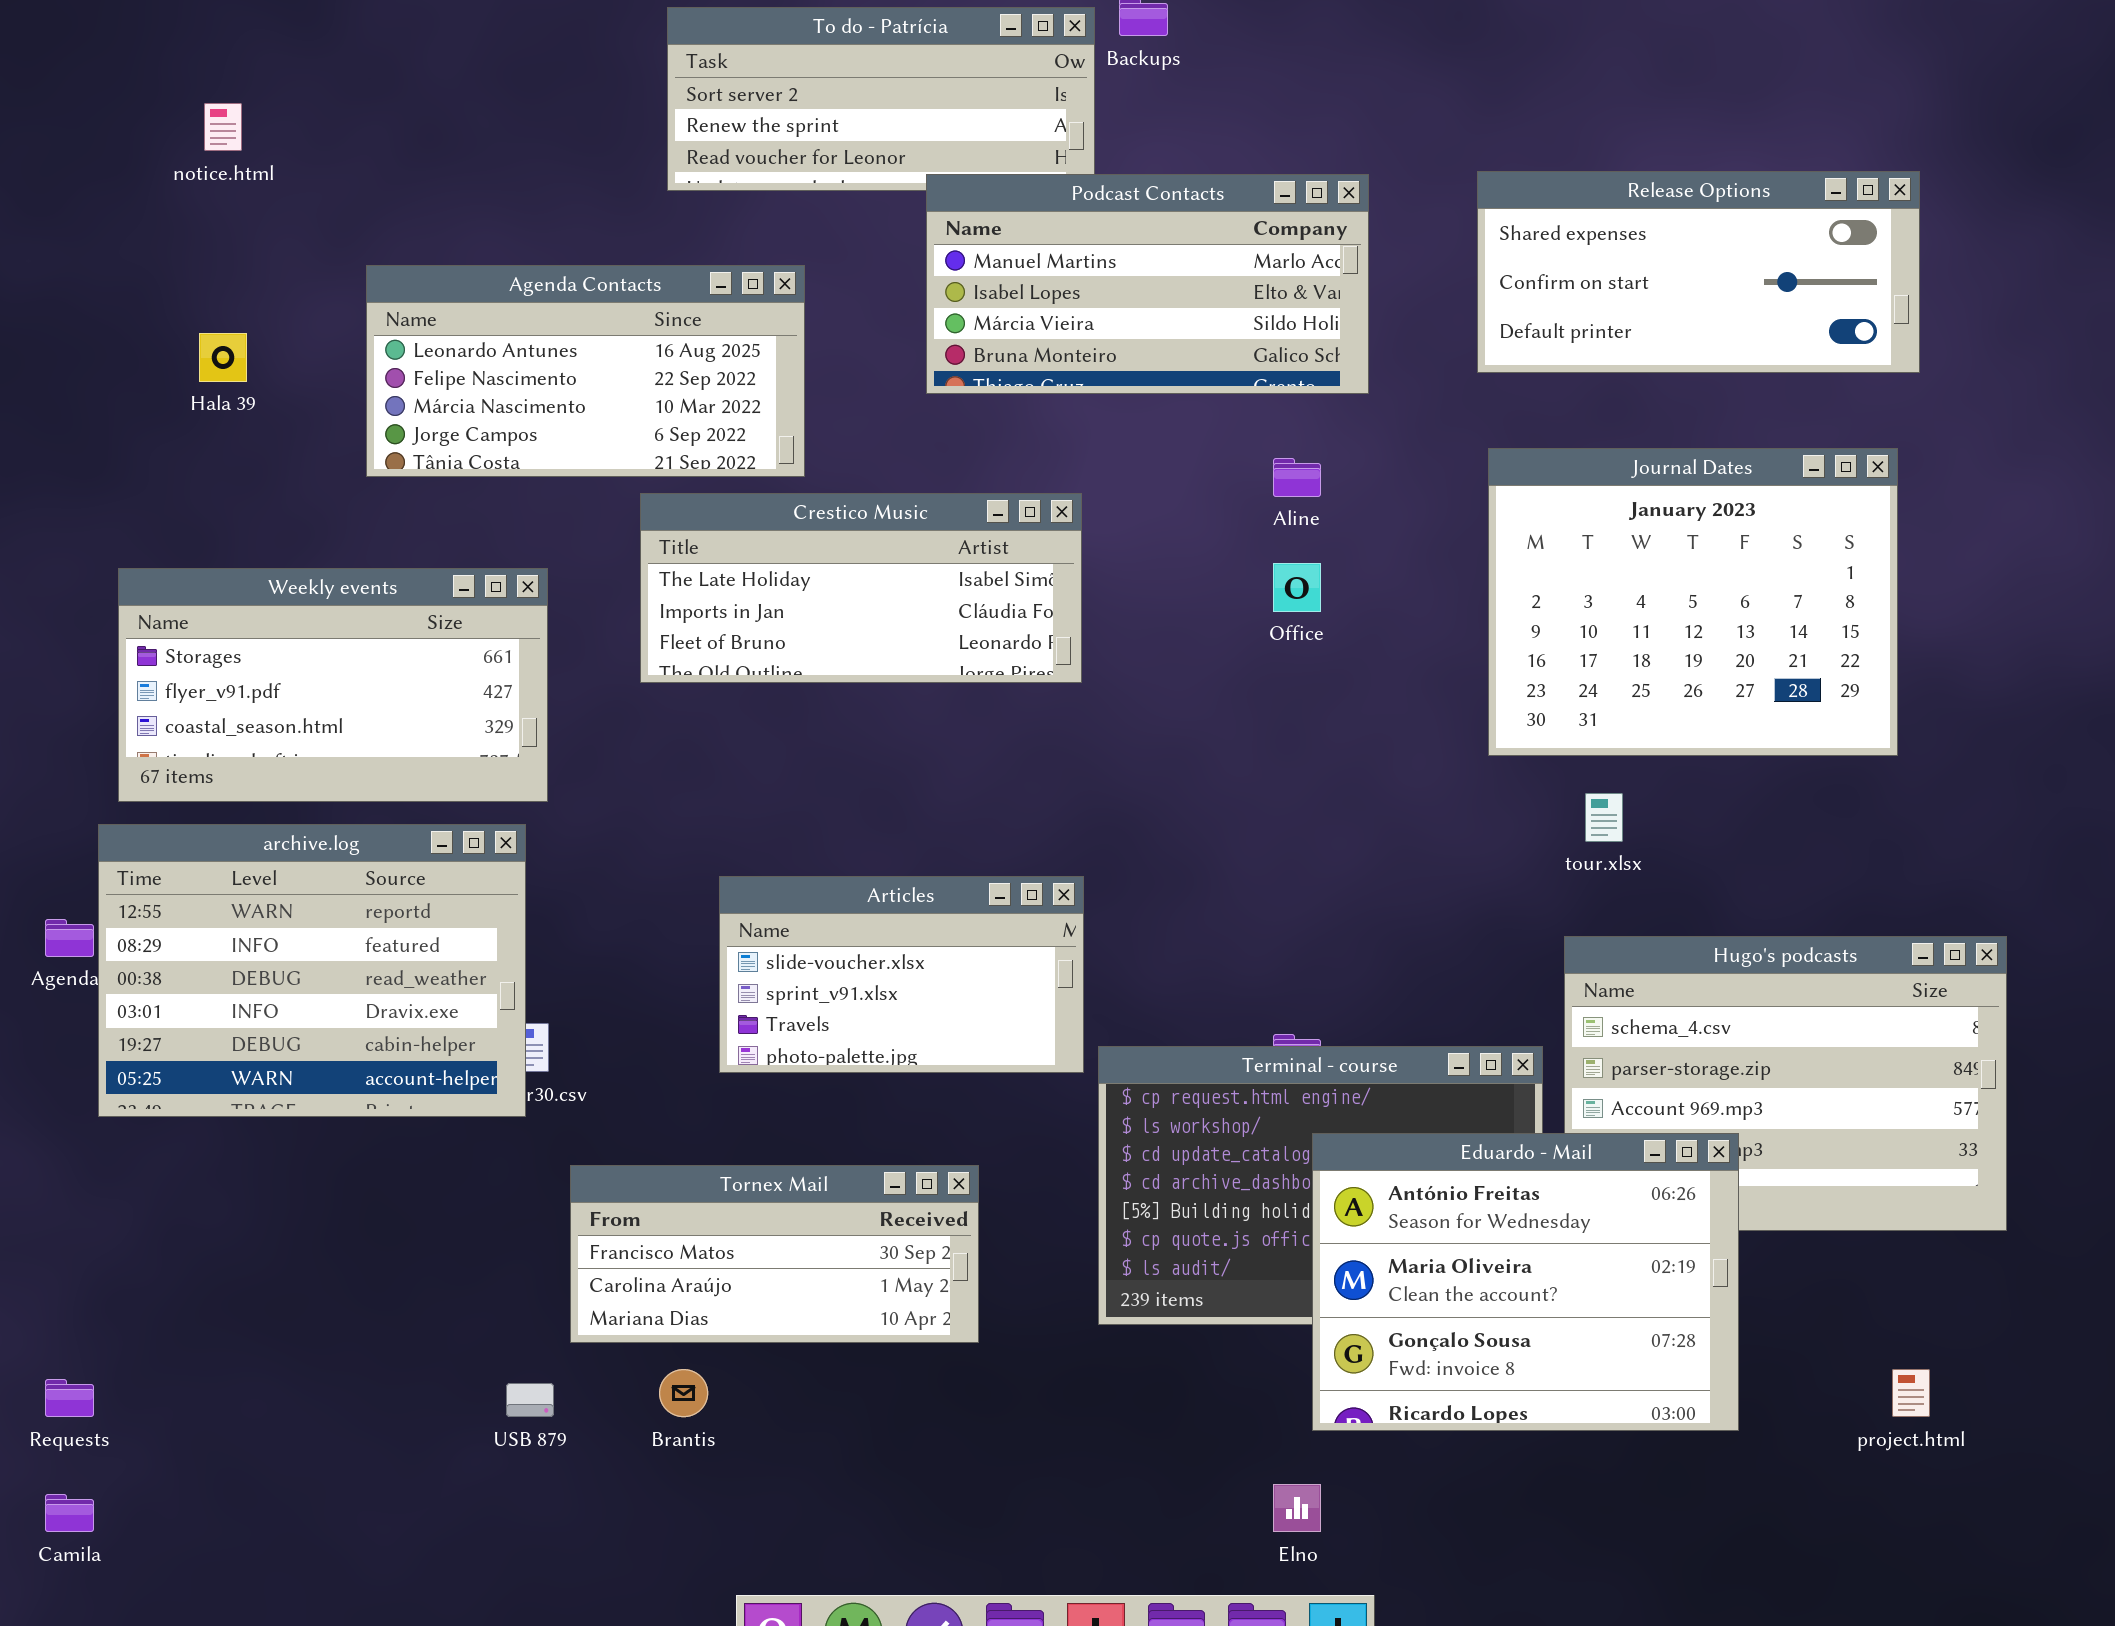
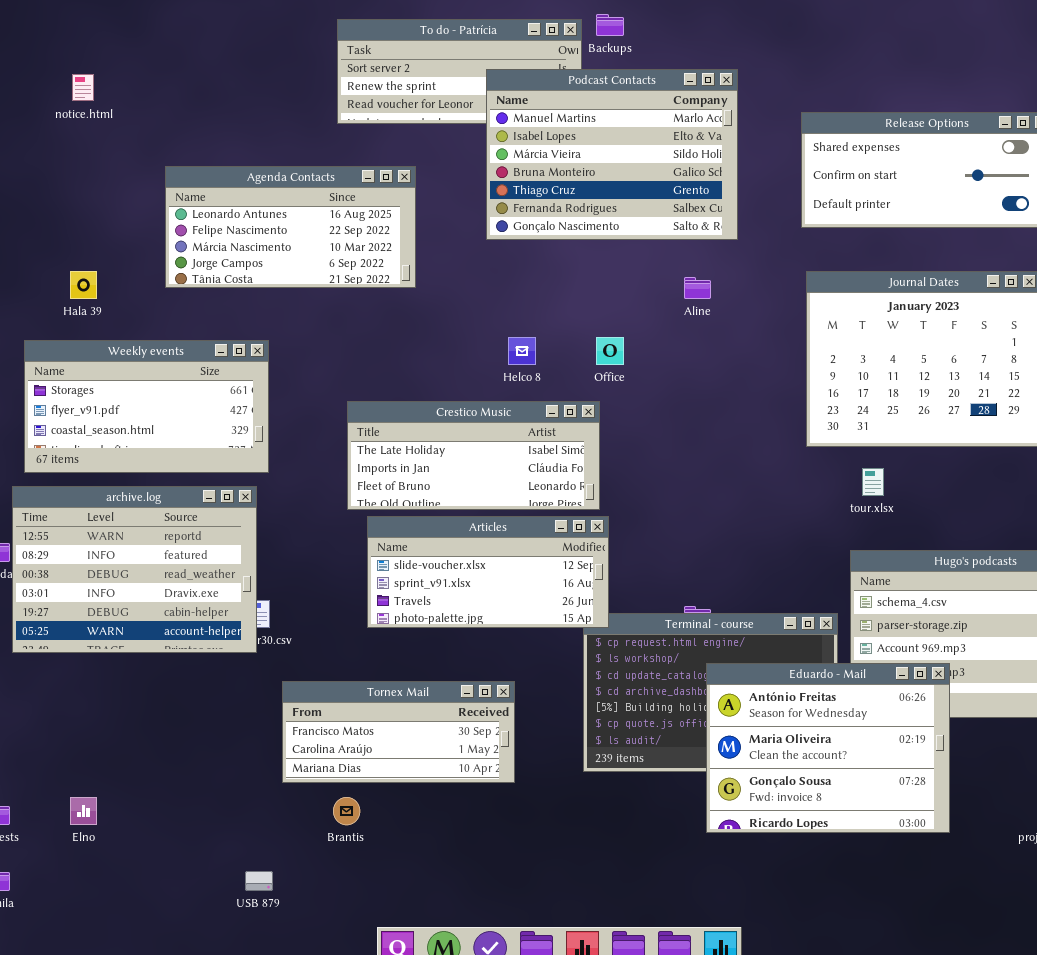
Podcast Contacts: [926,174,1369,394] -> [486,69,738,240], resized
Hala 39: [199,333,247,382] -> [70,271,97,299], moved
Crestico Music: [640,493,1082,683] -> [347,401,600,510], moved
Office: [1273,563,1321,612] -> [596,337,624,365], moved
Articles: [719,876,1084,1073] -> [367,516,609,628], resized
USB 879: [506,1383,554,1417] -> [245,871,273,891], moved
Elno: [1273,1484,1321,1532] -> [70,797,97,825], moved

